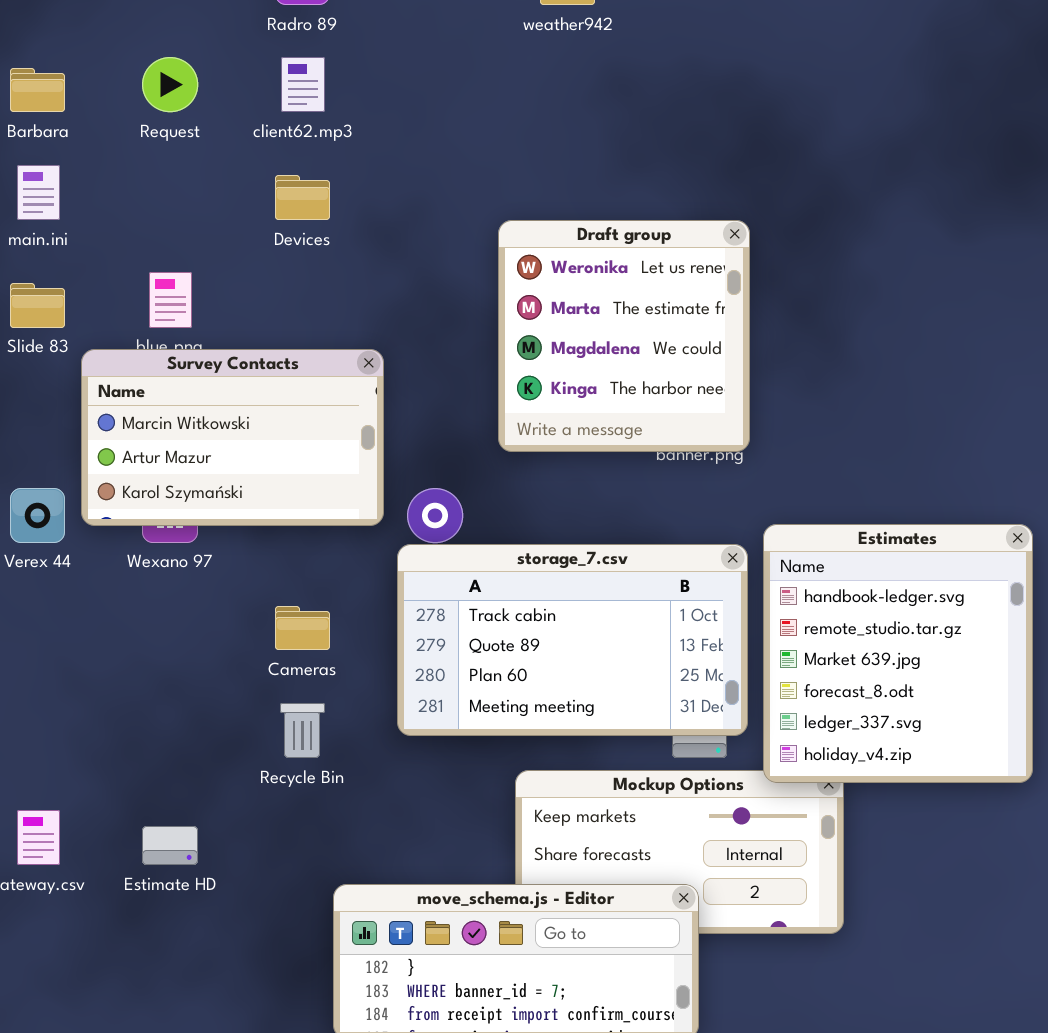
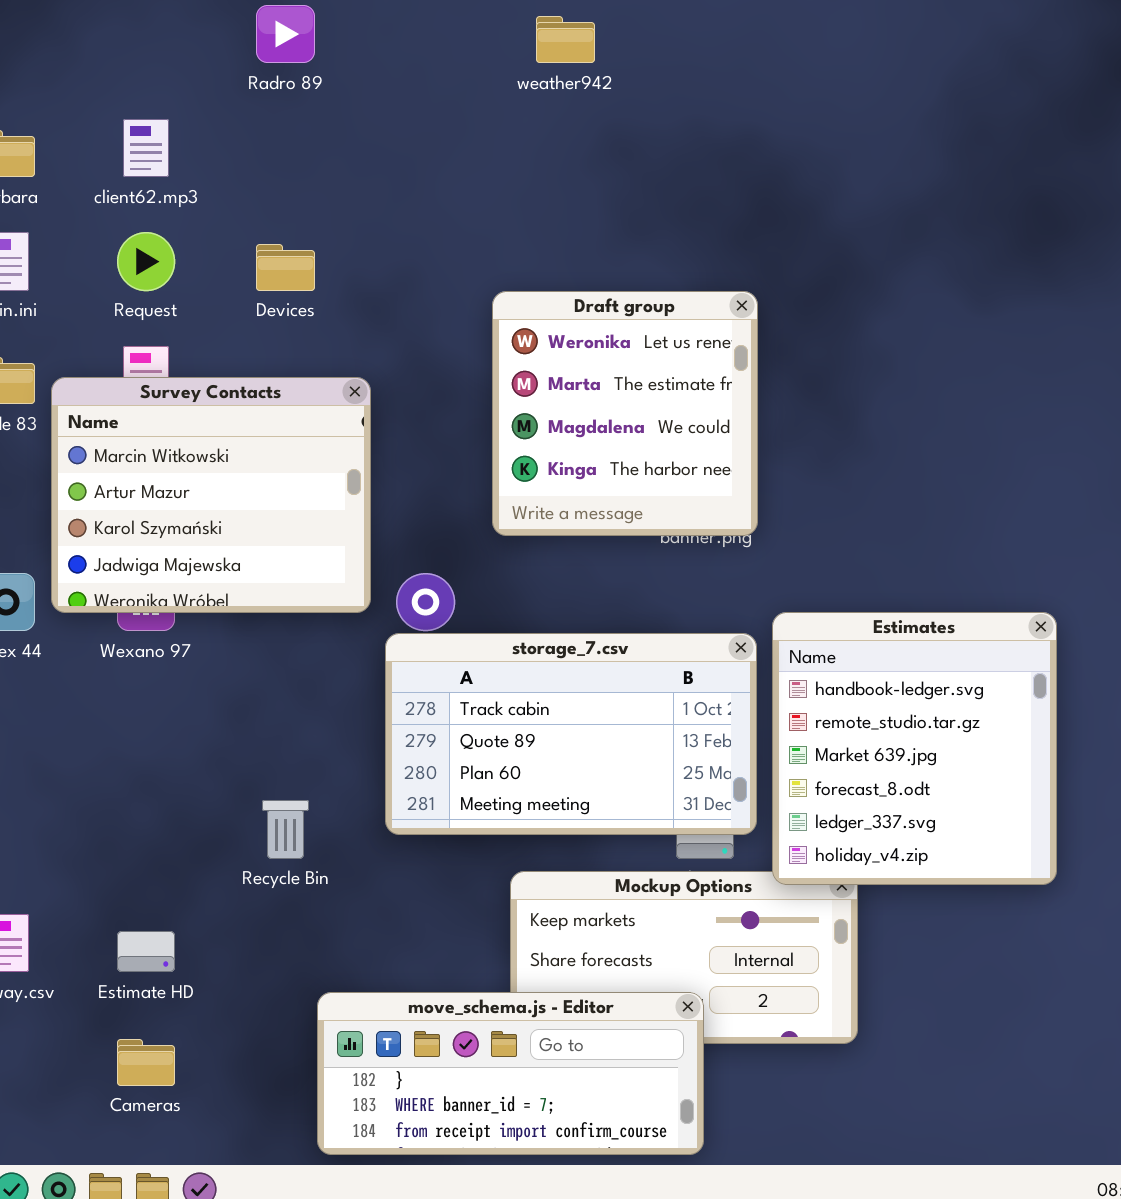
Request: [142,57,198,112] -> [117,232,175,291], moved
client62.mp3: [281,57,325,112] -> [123,119,169,177], moved
Survey Contacts: [81,349,384,526] -> [51,377,371,613], resized
Cameras: [275,606,330,650] -> [117,1039,175,1086], moved

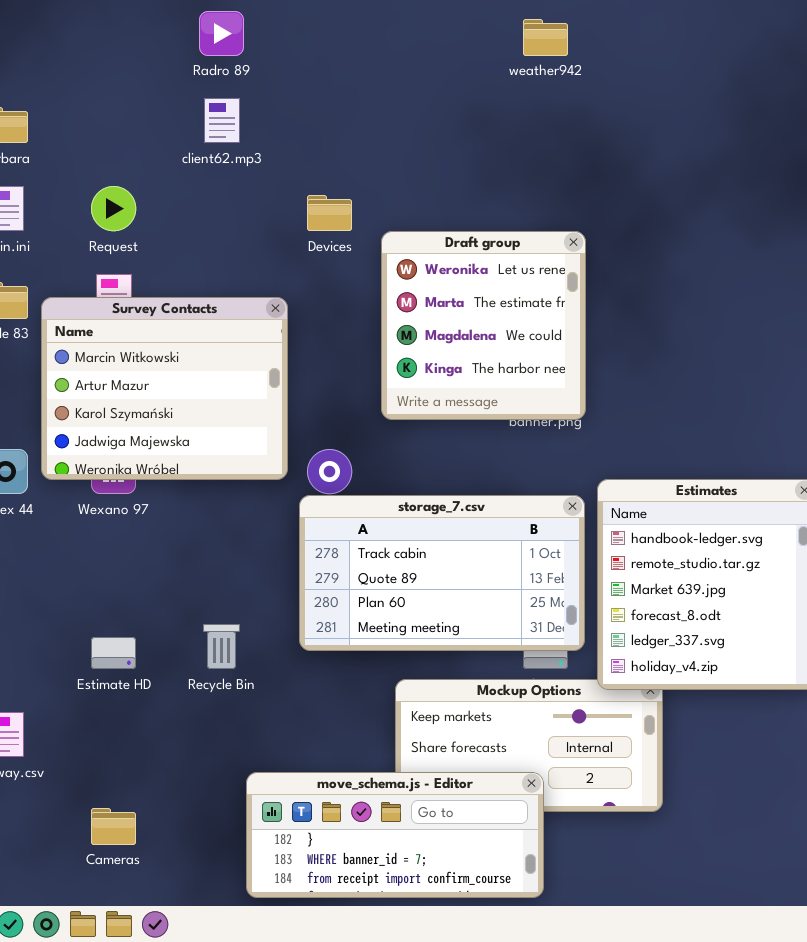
weather942: [536,16,595,63] -> [523,19,568,56], moved
client62.mp3: [123,119,169,177] -> [204,98,240,143], moved
Devices: [256,244,315,291] -> [307,195,352,231], moved
Estimate HD: [117,931,175,972] -> [91,637,136,669], moved

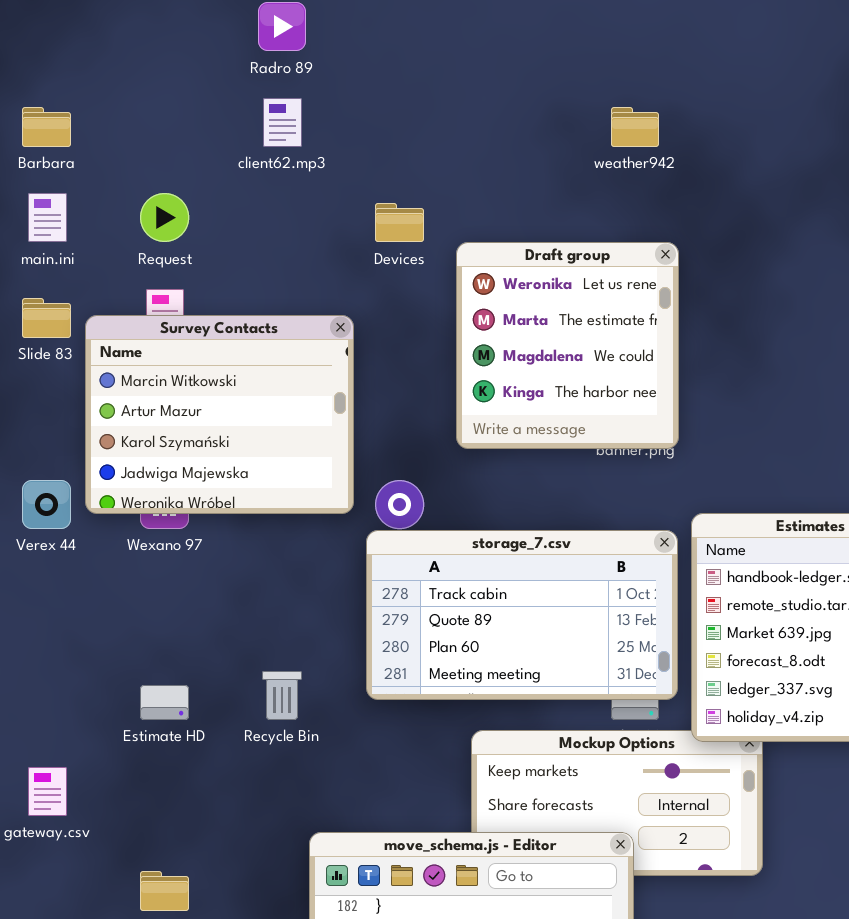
weather942: [523,19,568,56] -> [611,107,659,147], moved

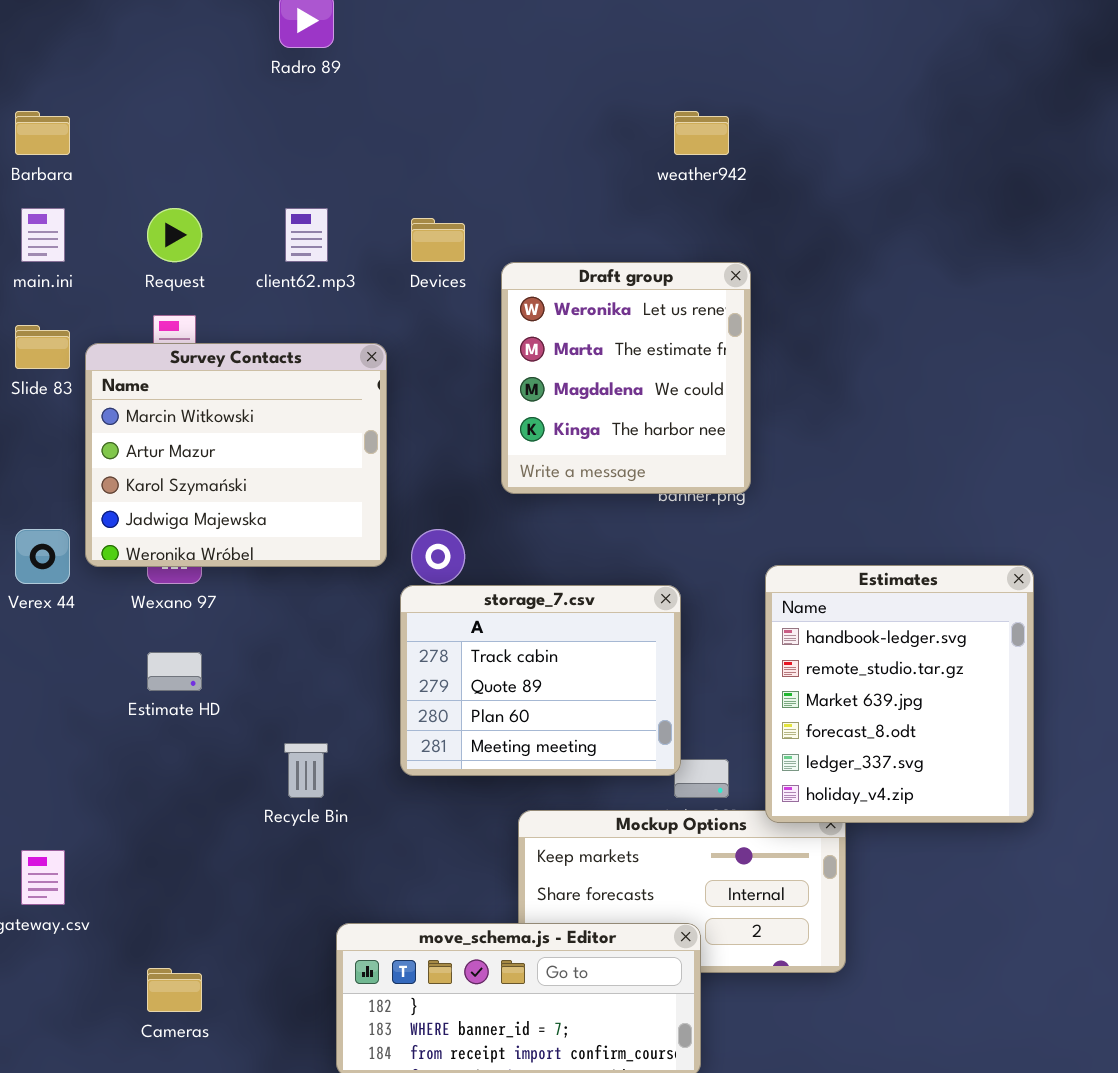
client62.mp3: [263,98,302,147] -> [285,208,328,262], moved
storage_7.csv: [366,530,678,700] -> [400,585,681,776], resized
Estimate HD: [140,685,189,720] -> [147,652,202,691], moved

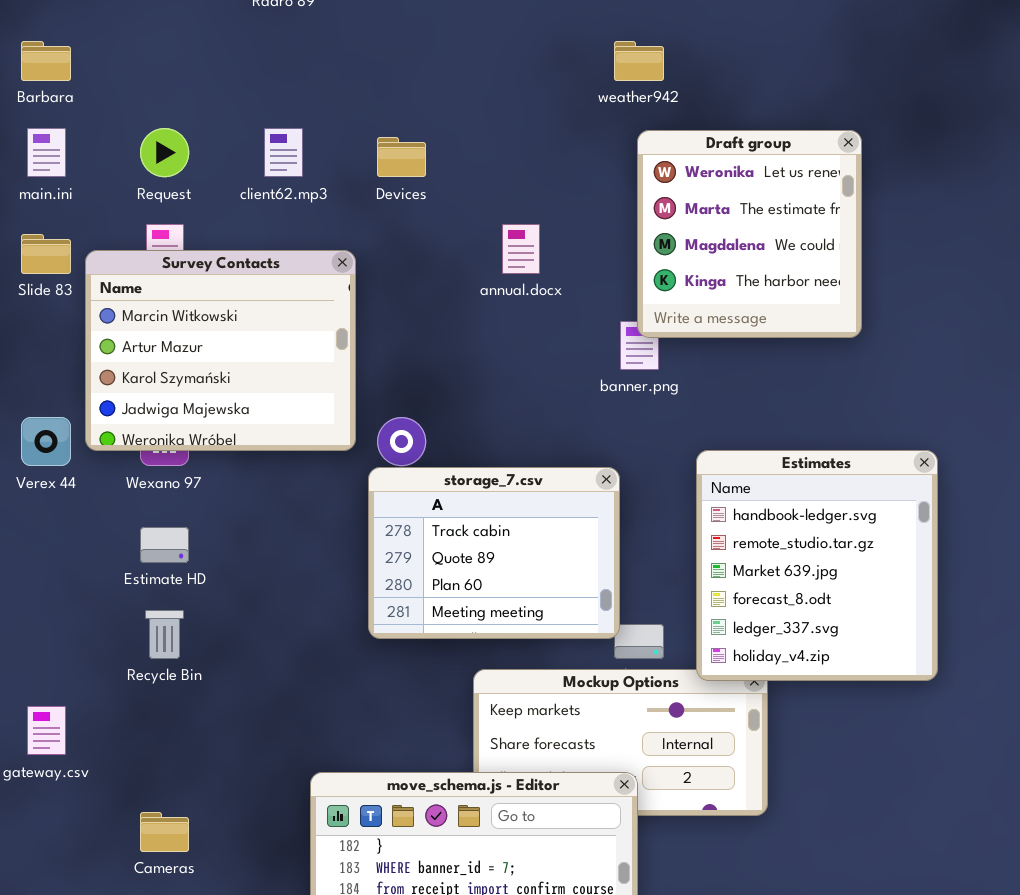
Draft group: [501,262,751,494] -> [637,130,862,338], moved
Recycle Bin: [284,743,328,798] -> [145,610,184,659], moved

